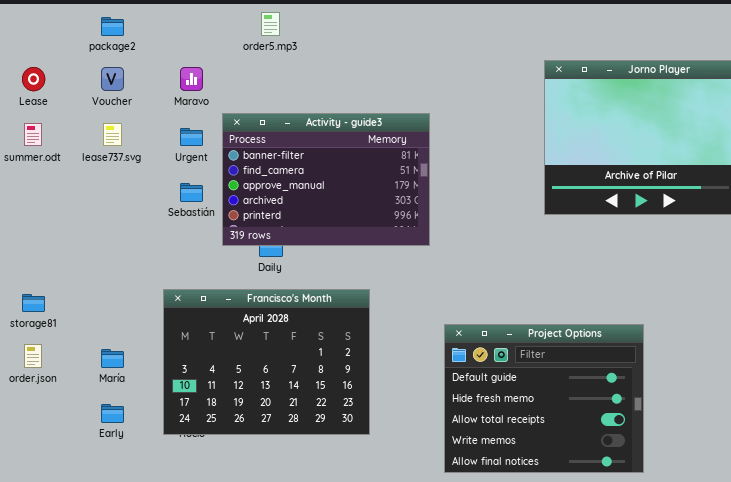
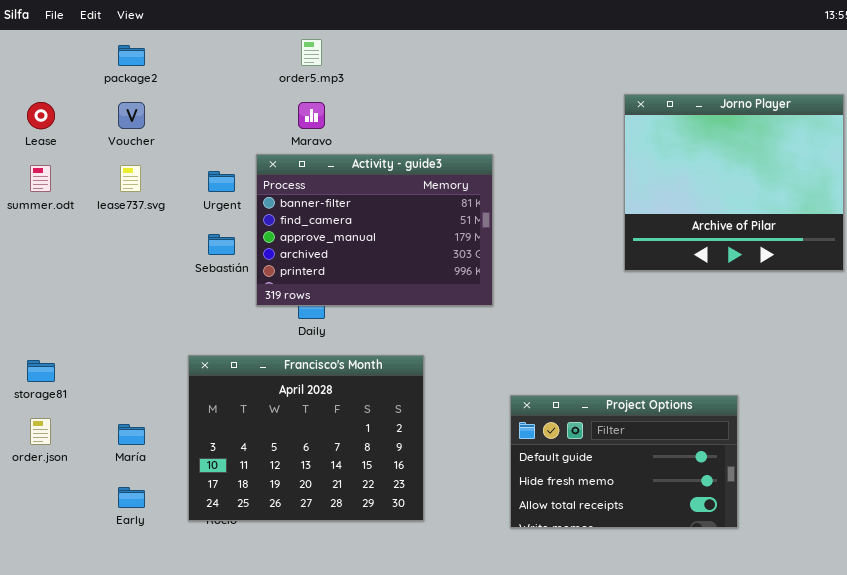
Maravo: [180,67,203,91] -> [298,102,325,129], moved
Project Options: [444,324,644,473] -> [510,395,738,528], resized

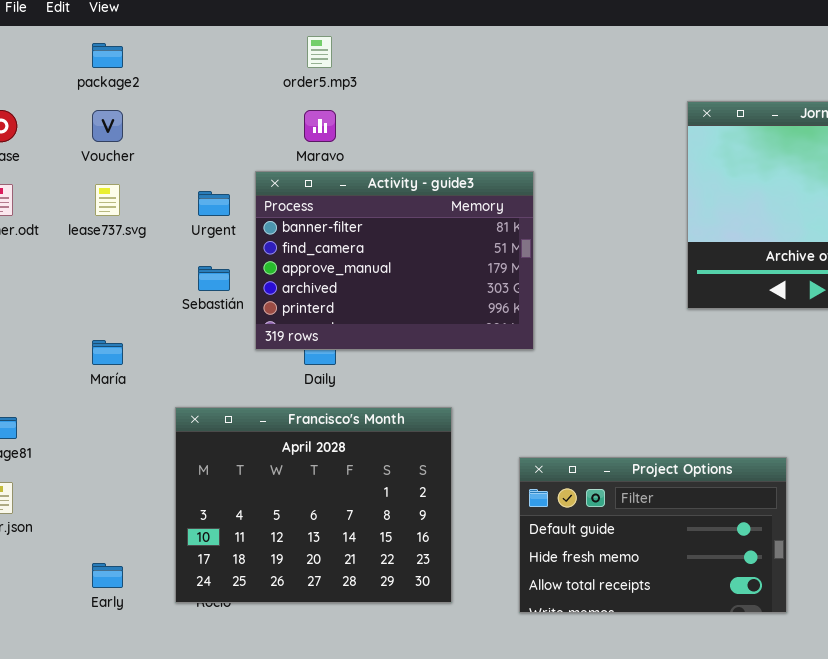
Project Options: [510,395,738,528] -> [519,457,787,613], moved
María: [118,424,145,445] -> [92,340,123,365], moved

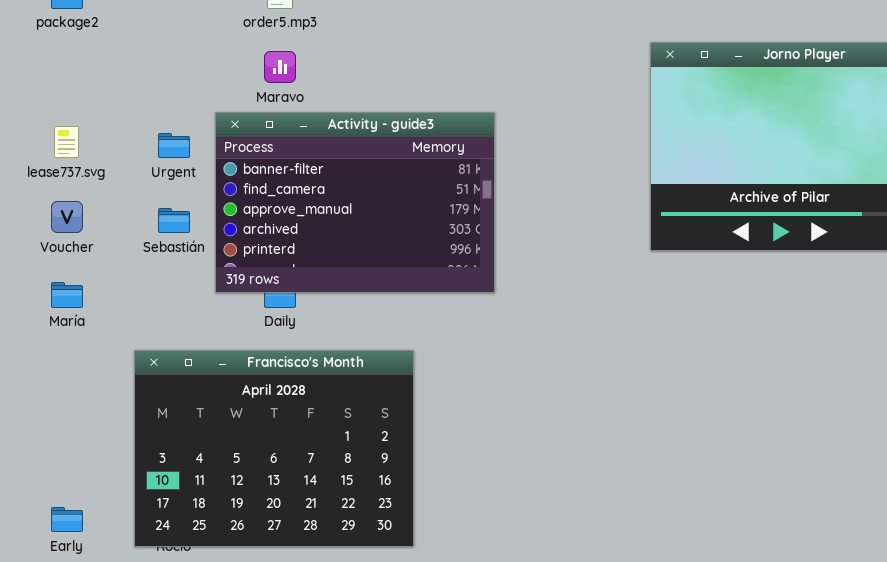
Voucher: [92,110,123,142] -> [51,201,83,233], moved
Project Options: [519,457,787,613] -> none, closed

